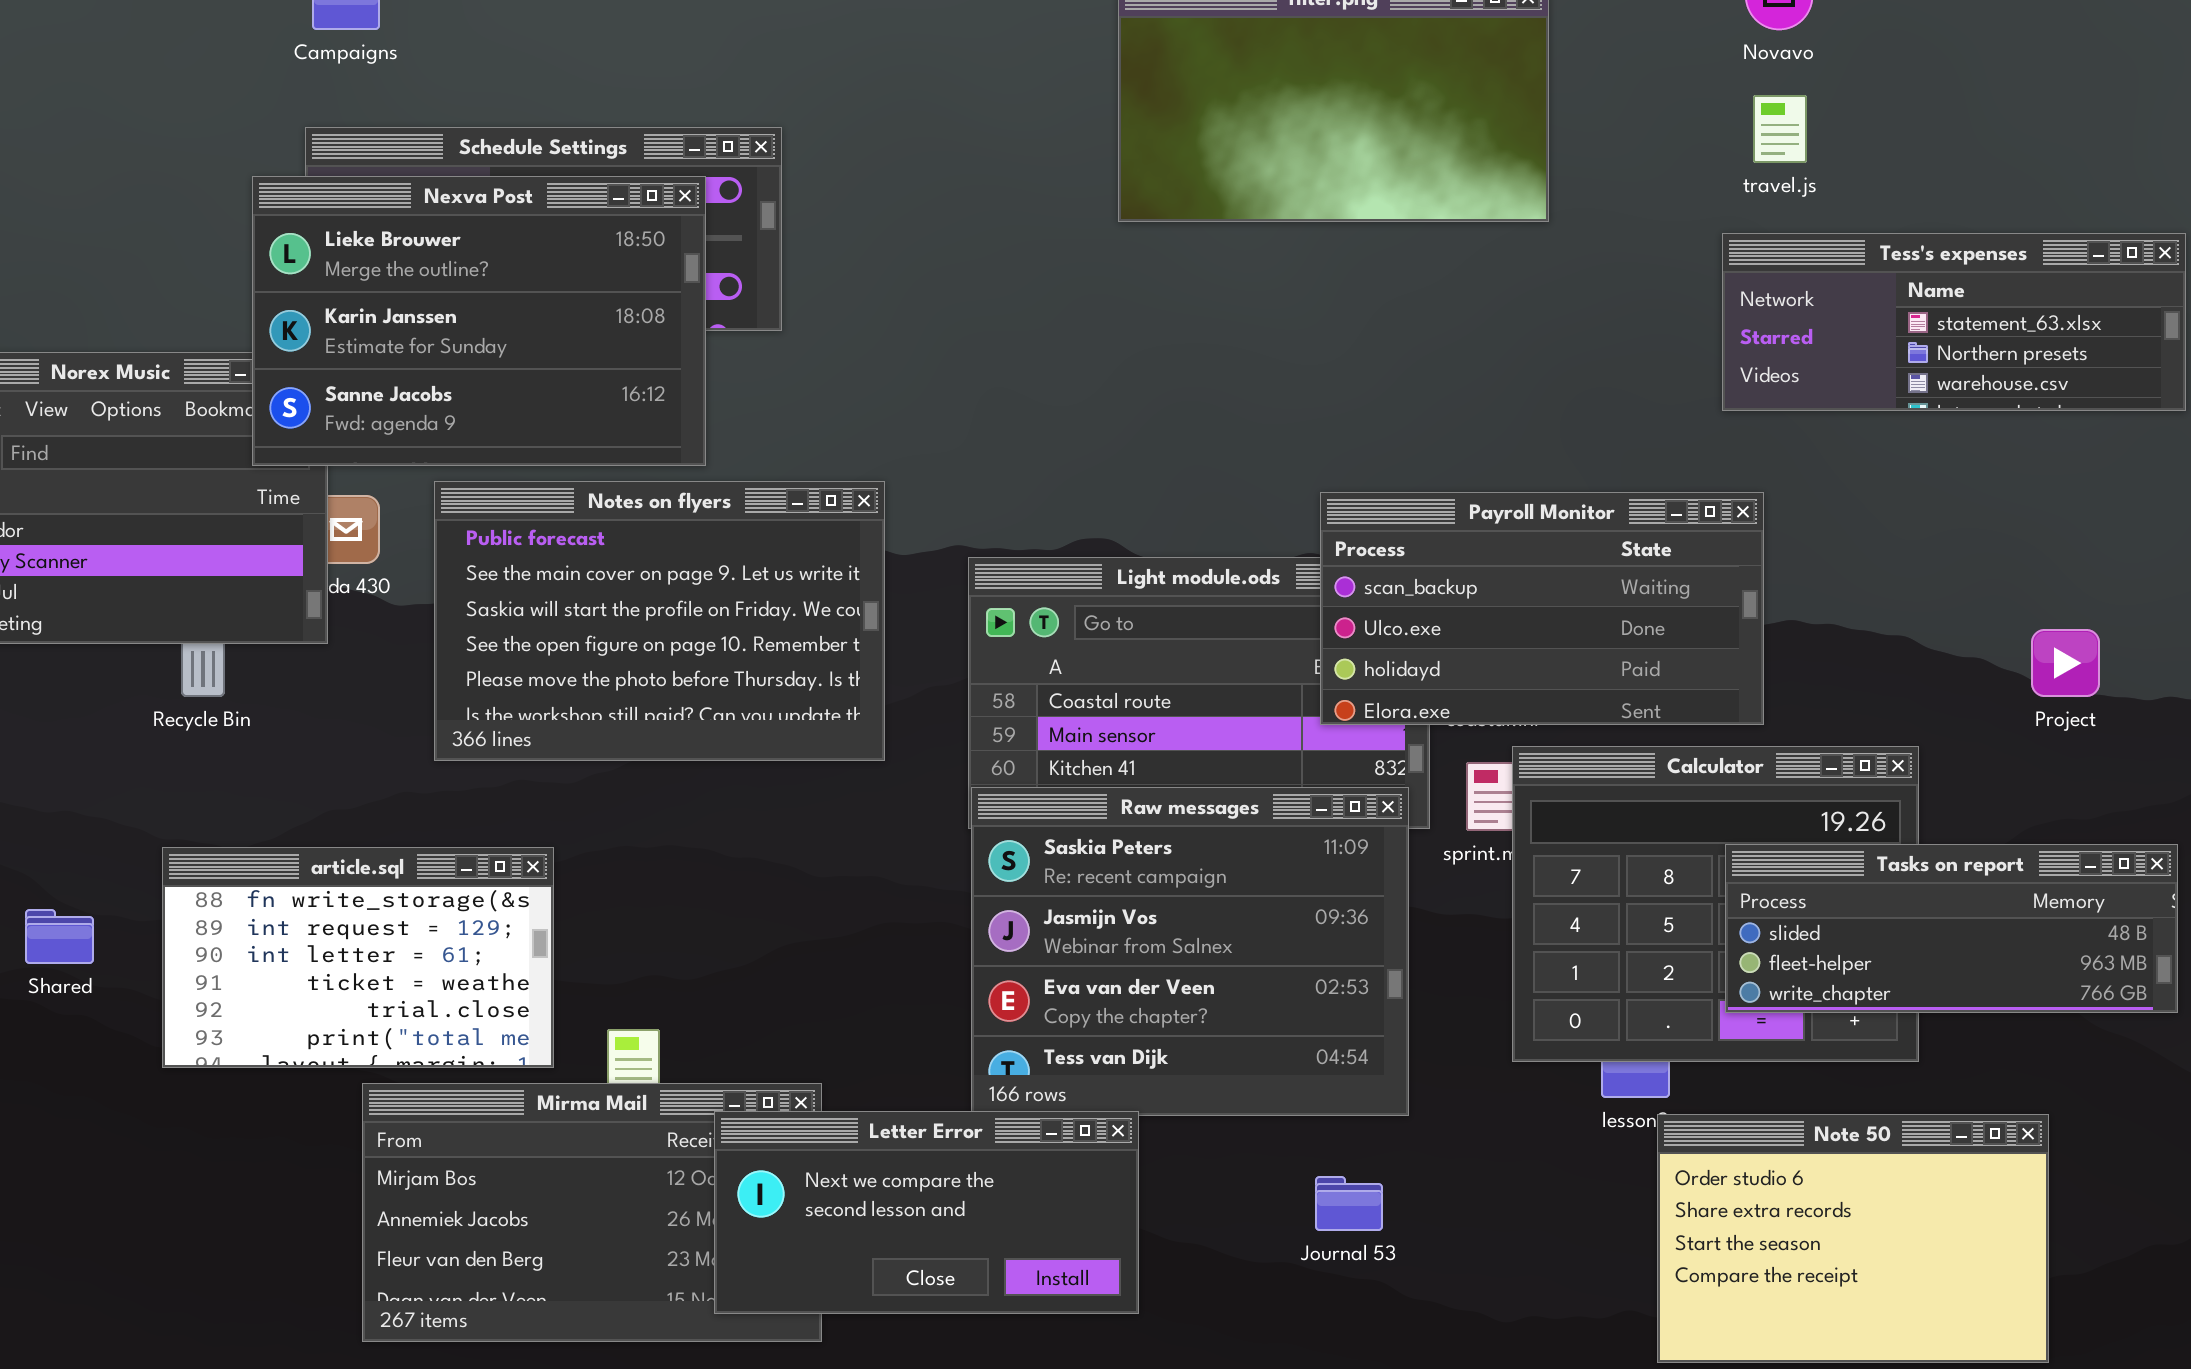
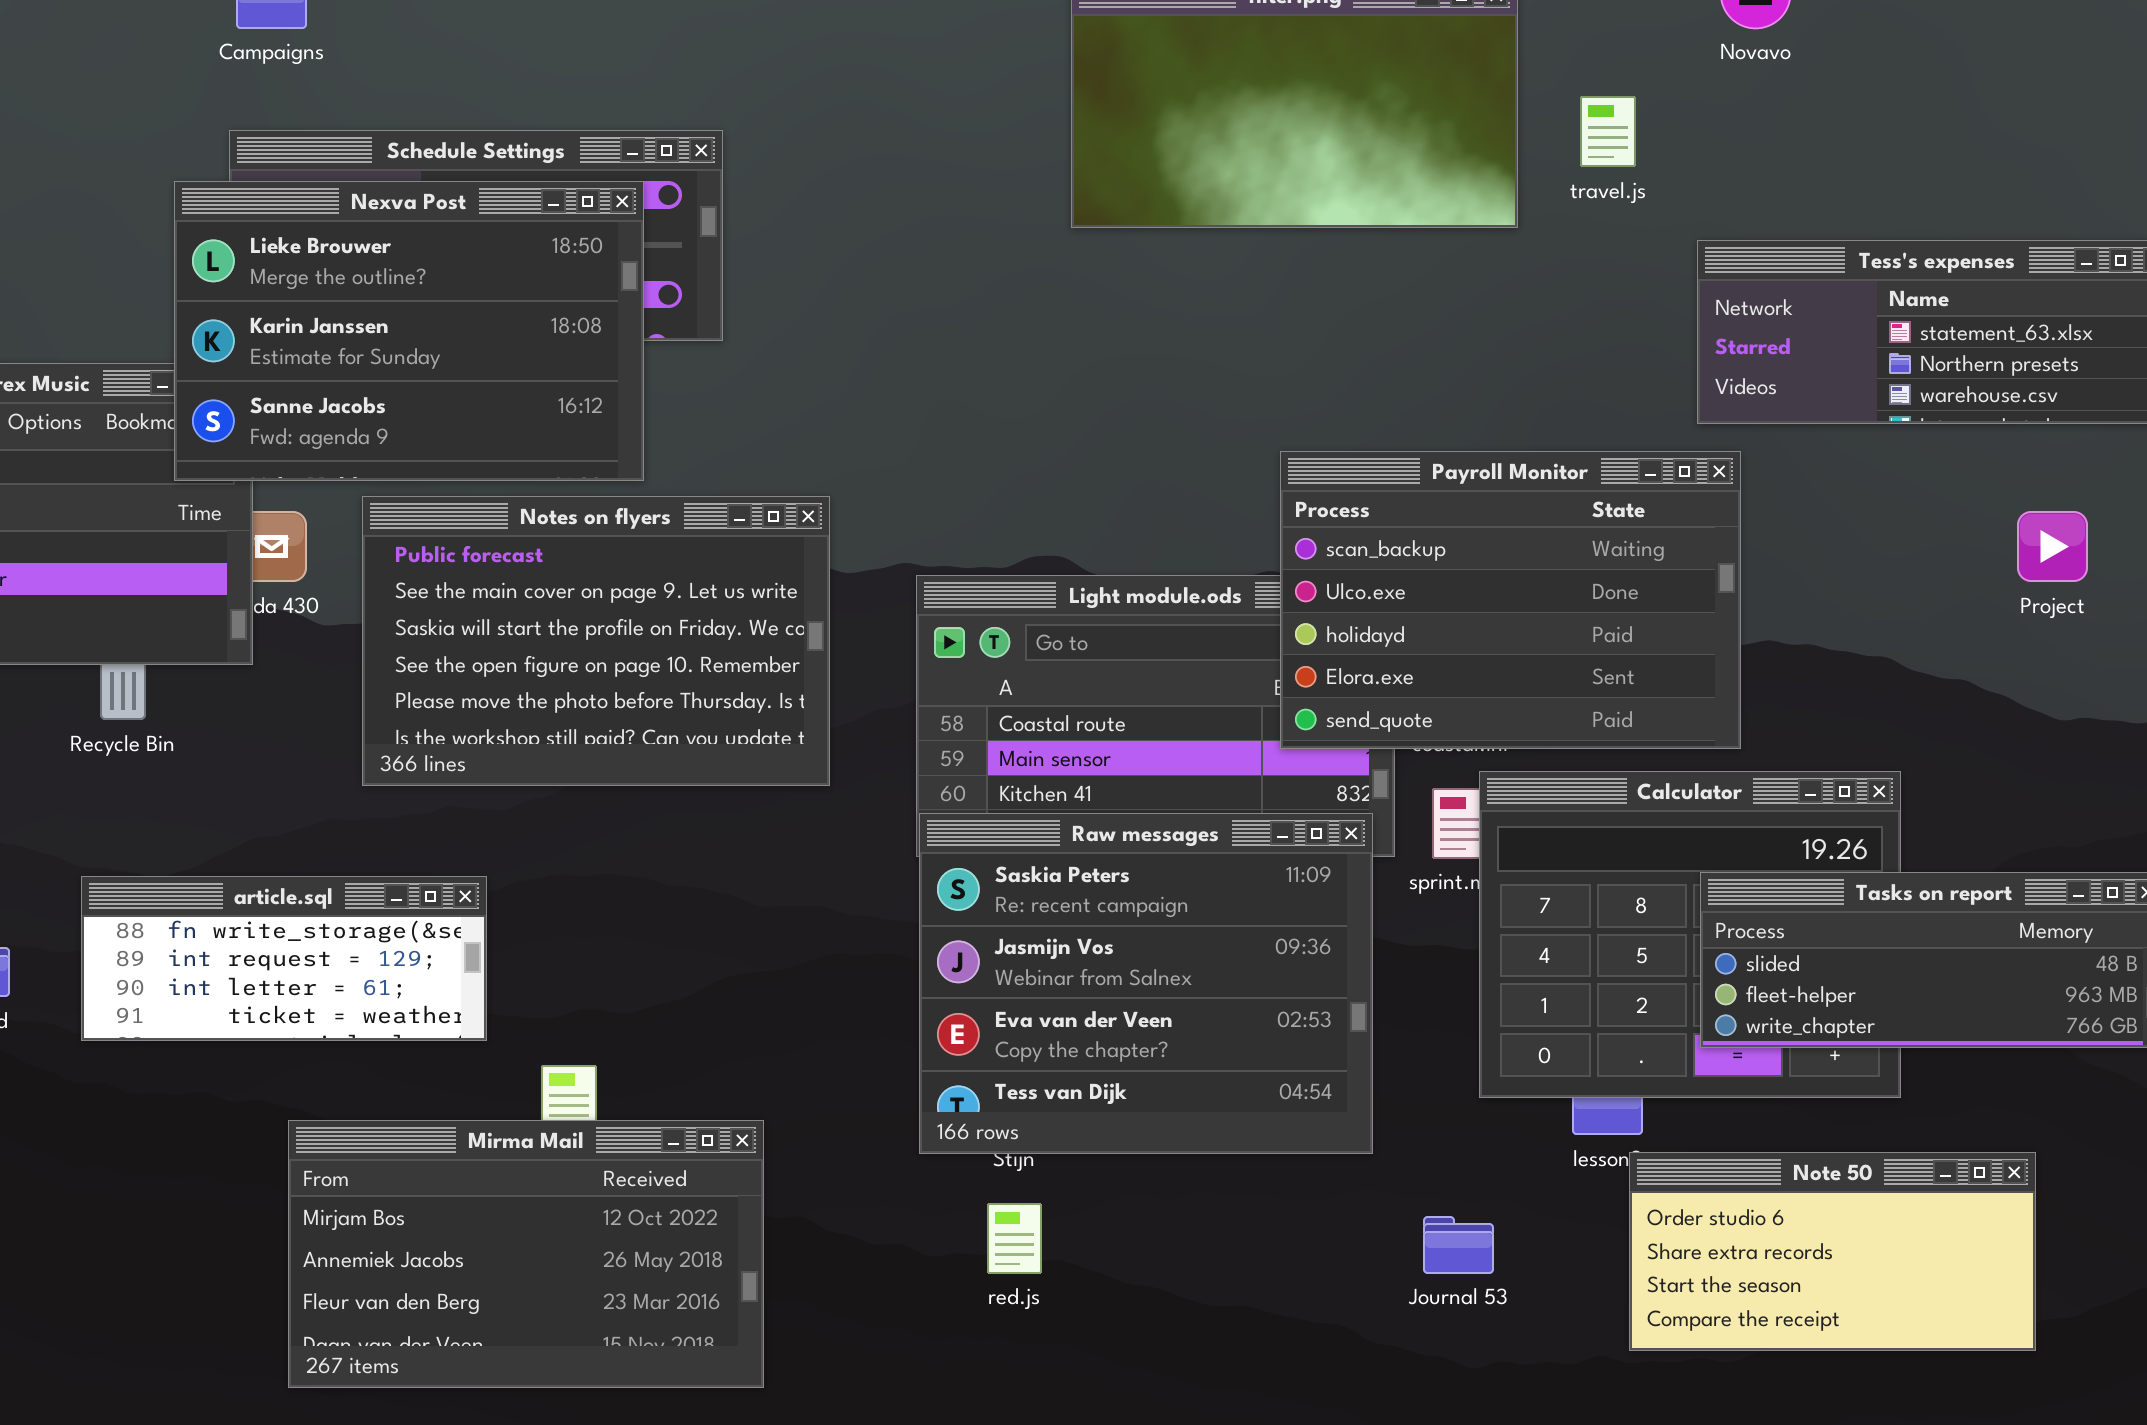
travel.js: [1753,95,1807,163] -> [1580,96,1636,167], moved
Payroll Monitor: [1320,492,1764,725] -> [1280,451,1741,749], resized
Project: [2031,629,2100,697] -> [2017,511,2088,582], moved
article.sql: [162,847,554,1068] -> [81,876,487,1041], resized
Letter Error: [714,1111,1139,1314] -> none, closed
Note 50: [1657,1114,2049,1363] -> [1629,1152,2036,1351], resized
Journal 53: [1315,1176,1383,1231] -> [1423,1216,1494,1274], moved

